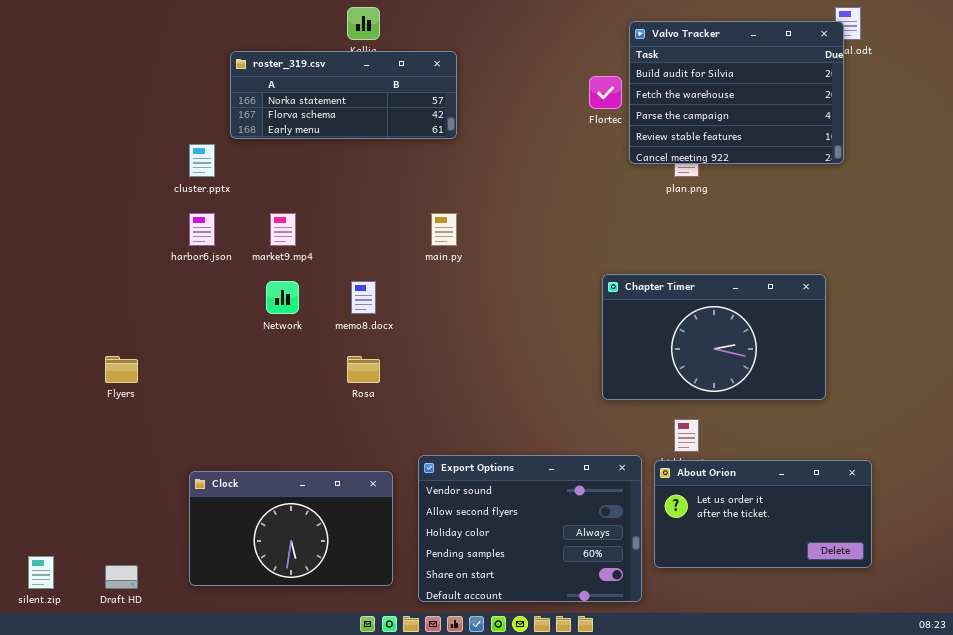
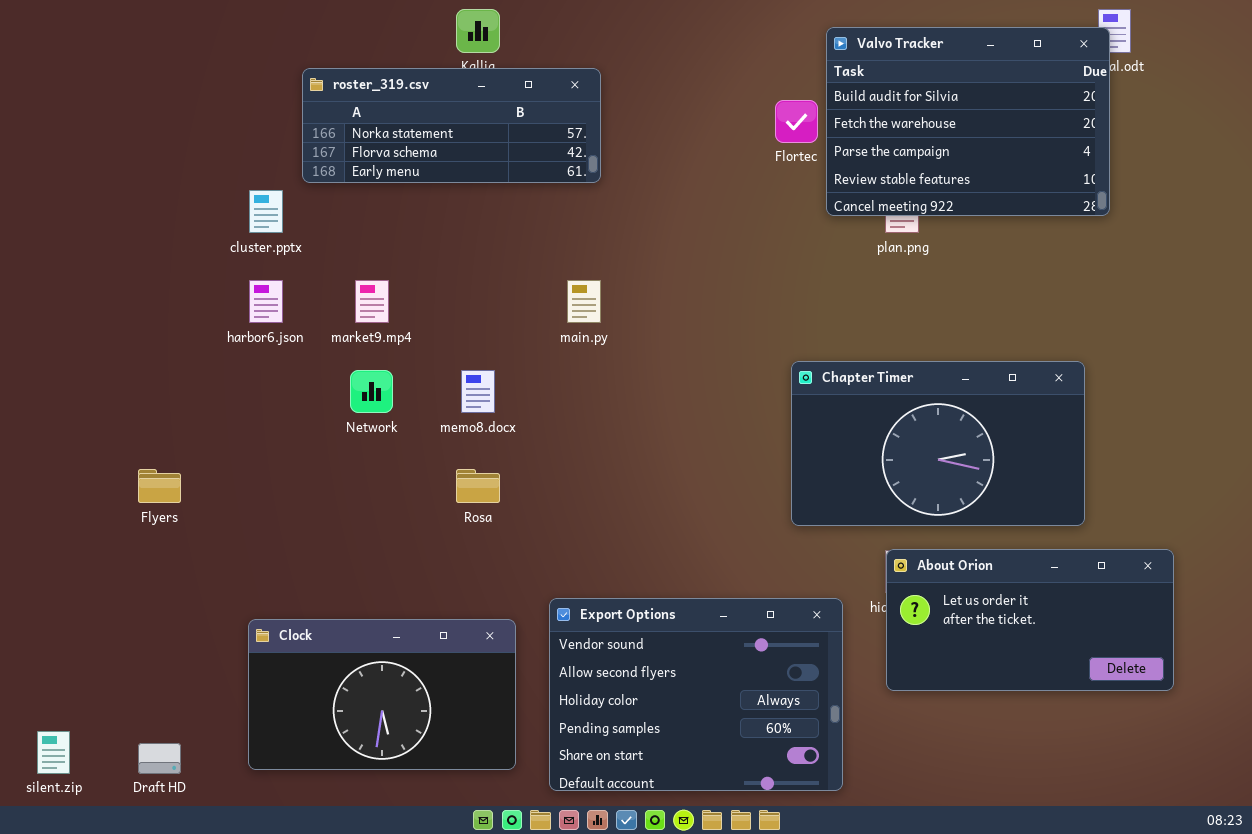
About Orion: [654,460,872,568] -> [886,549,1174,691], moved

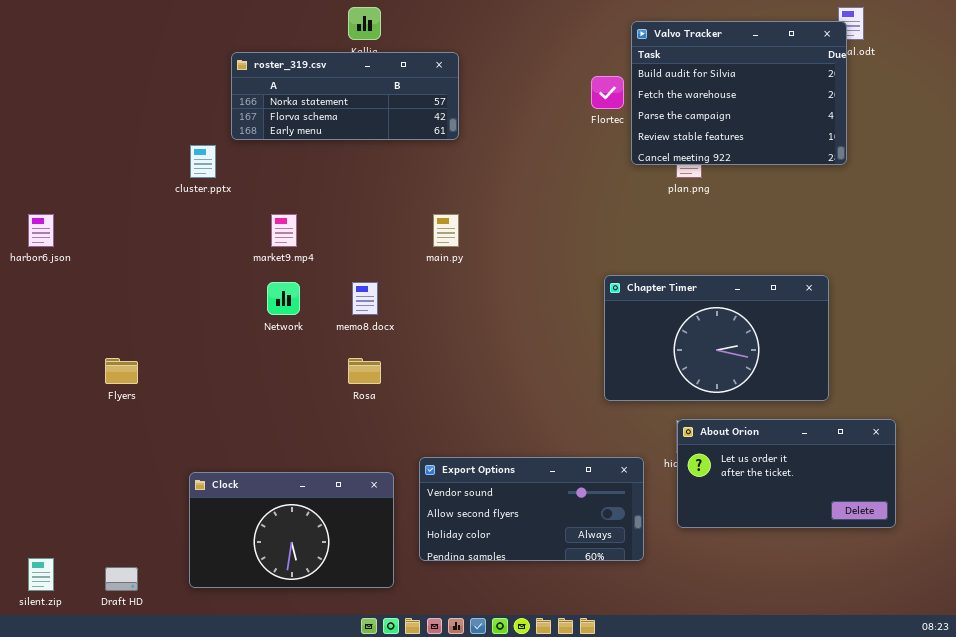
harbor6.json: [249,280,283,323] -> [28,214,54,247], moved
Export Options: [549,598,843,791] -> [419,457,644,561], resized

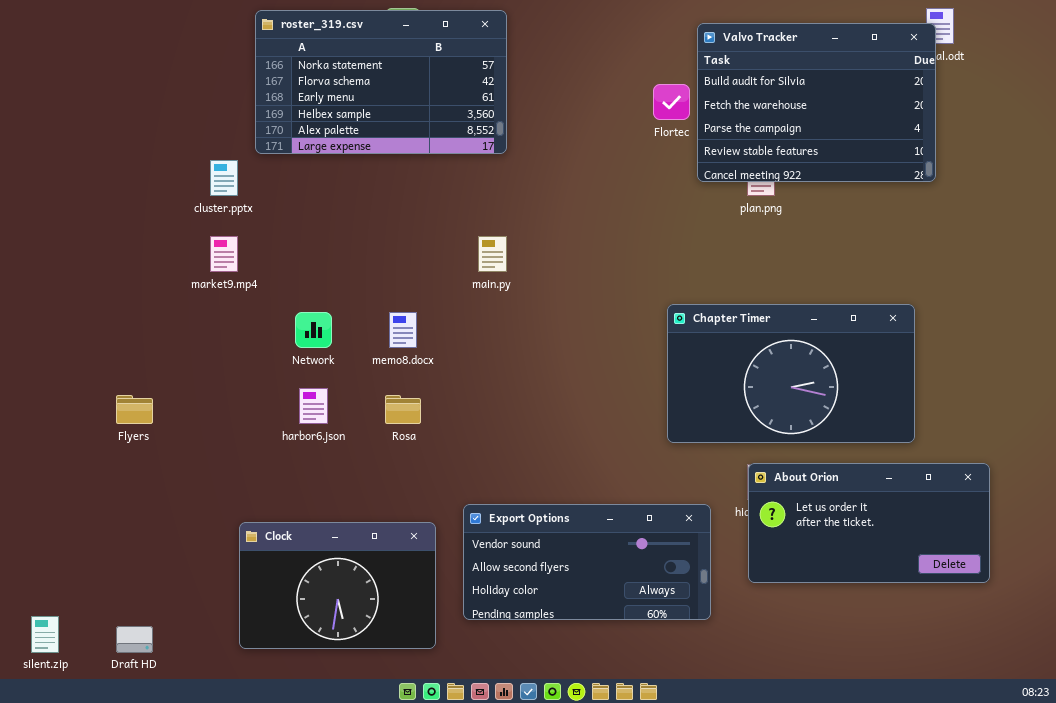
roster_319.csv: [231,52,459,140] -> [255,10,507,154], resized
harbor6.json: [28,214,54,247] -> [299,388,328,424], moved
market9.mp4: [271,214,297,247] -> [210,236,238,272], moved
Clock: [189,472,394,588] -> [239,522,436,649], resized

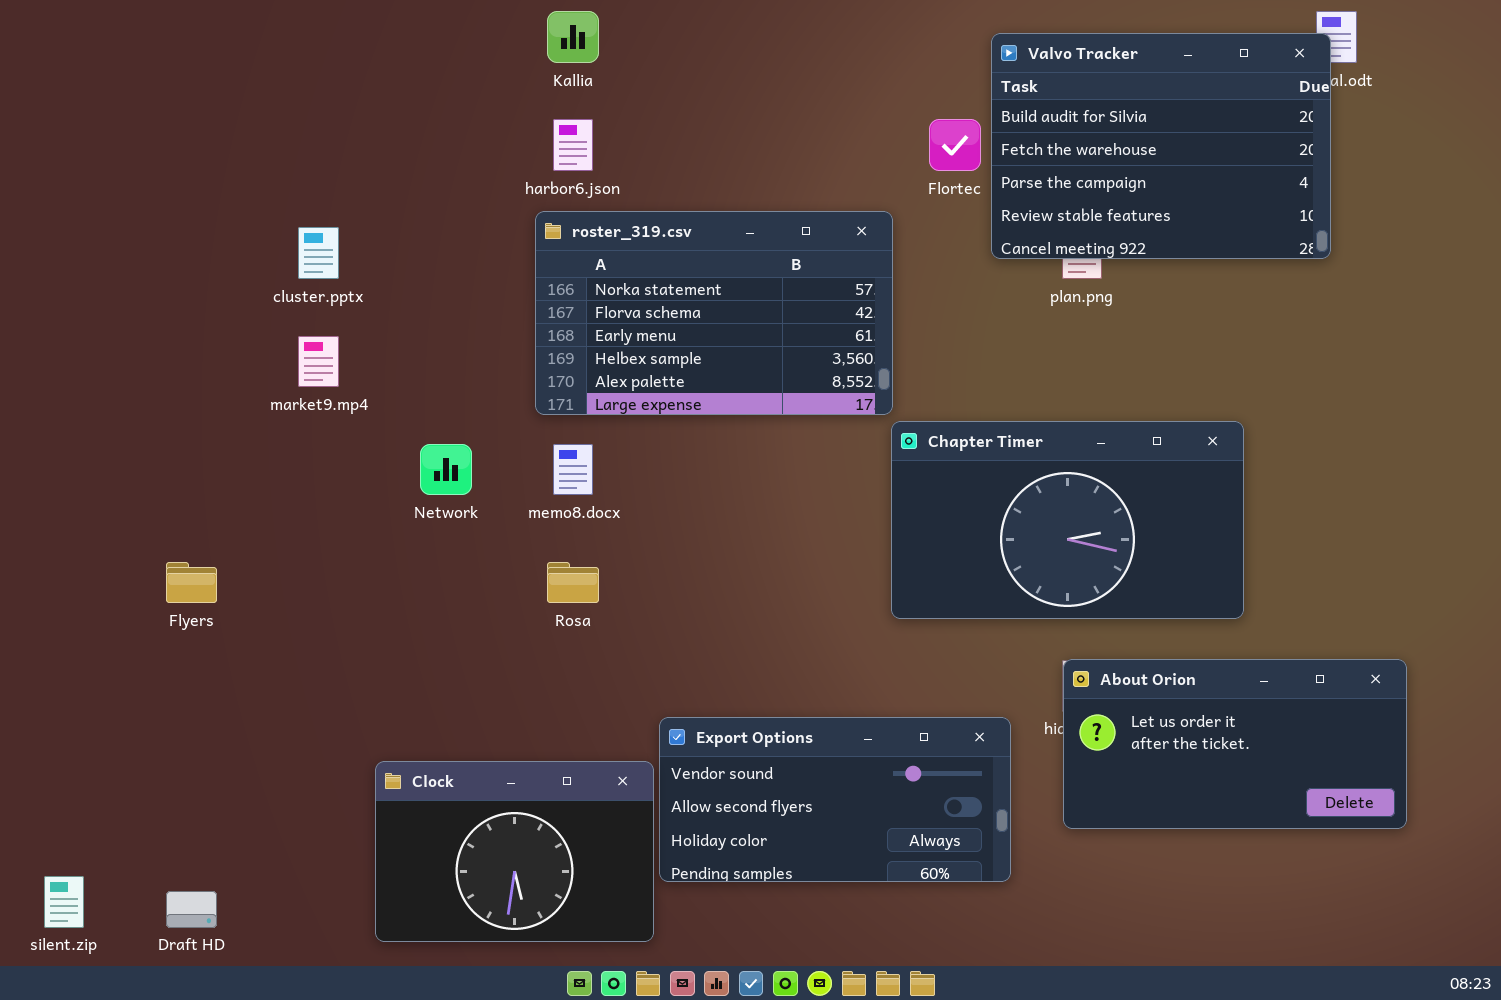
roster_319.csv: [255,10,507,154] -> [535,211,893,415], moved
Chapter Timer: [667,304,915,443] -> [891,421,1244,619], moved
harbor6.json: [299,388,328,424] -> [553,119,593,171], moved
Clock: [239,522,436,649] -> [375,761,654,942], moved

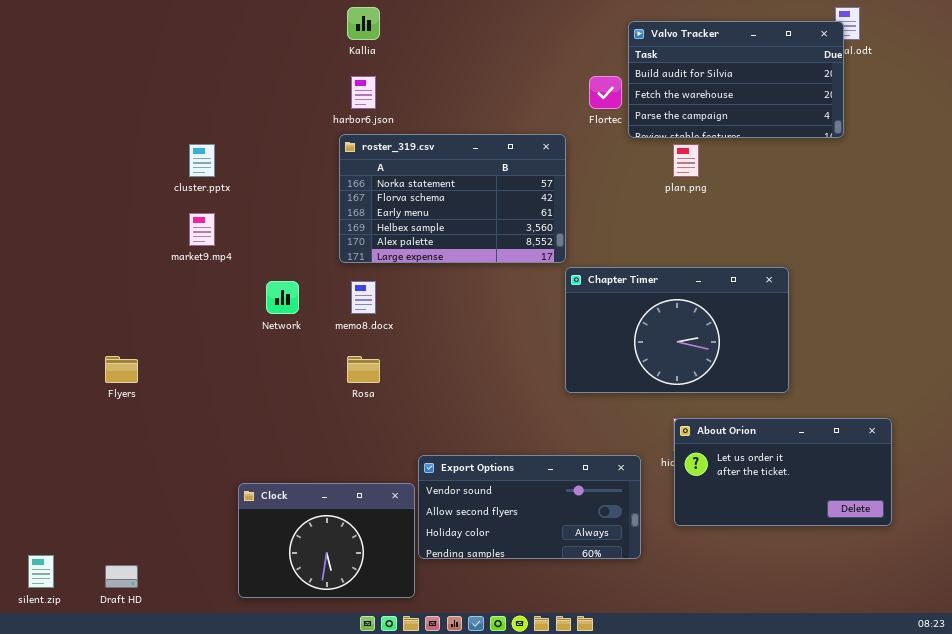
Valvo Tracker: [991,33,1331,259] -> [628,21,844,138], resized

